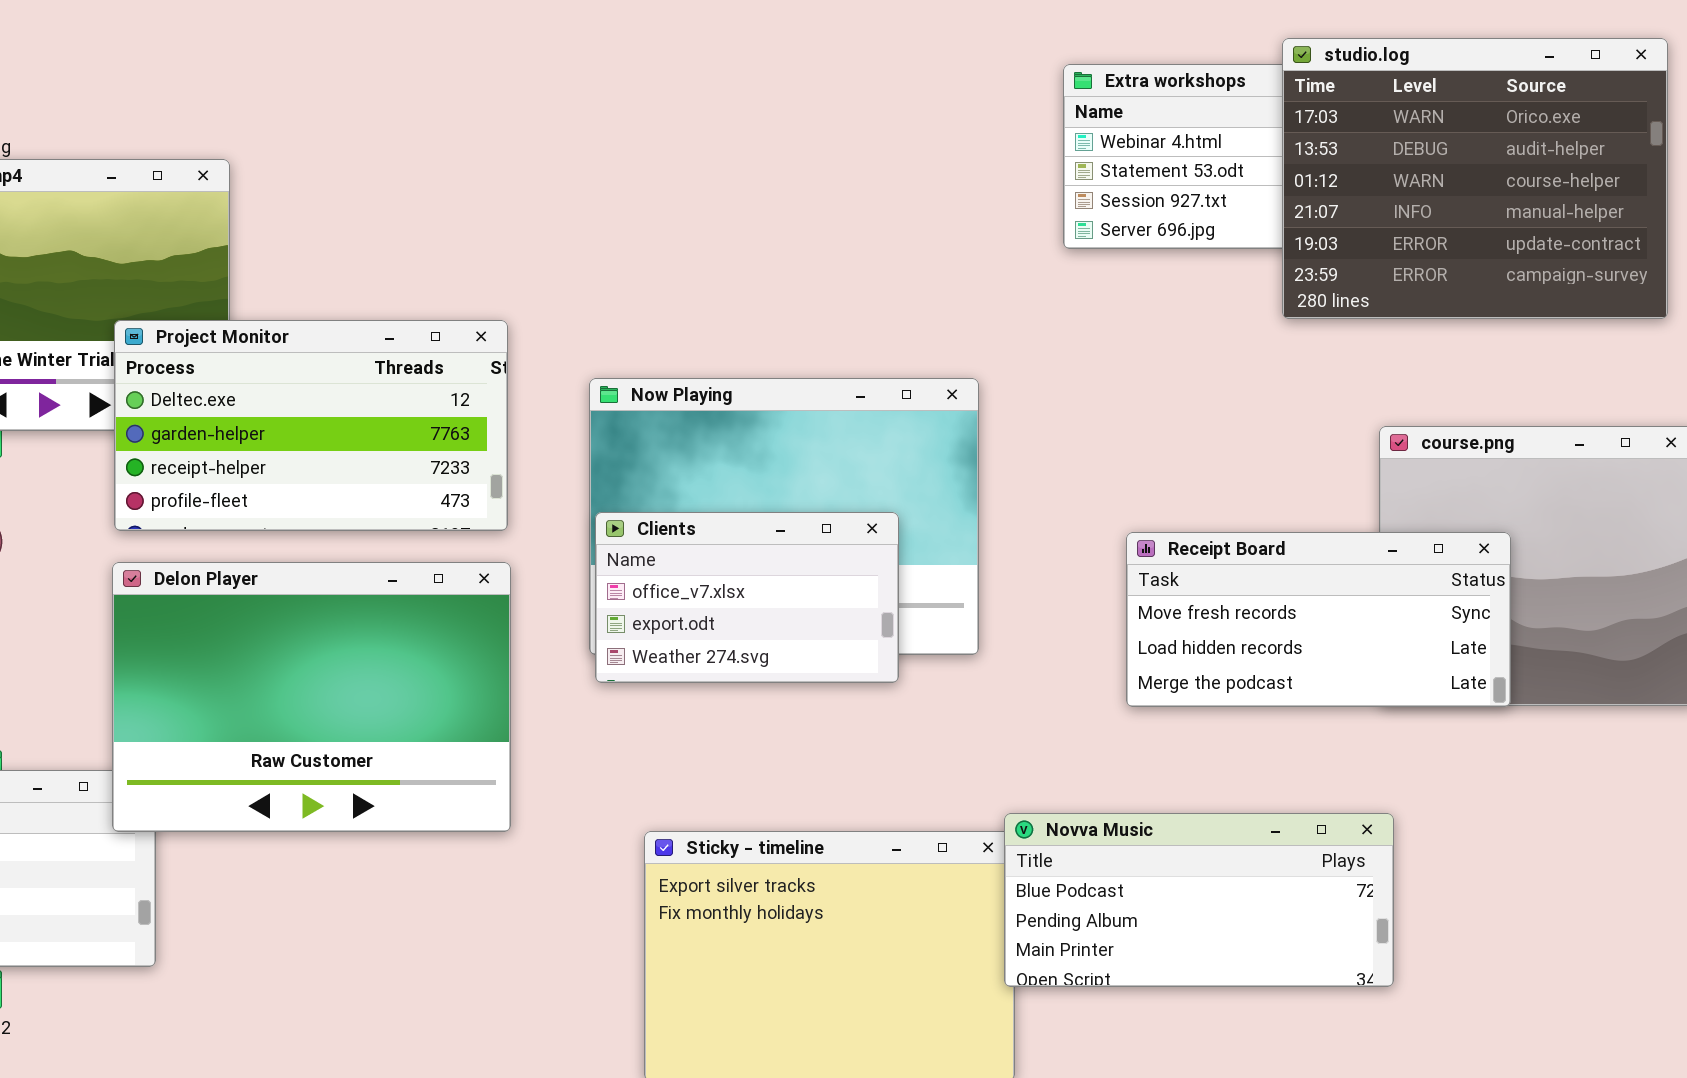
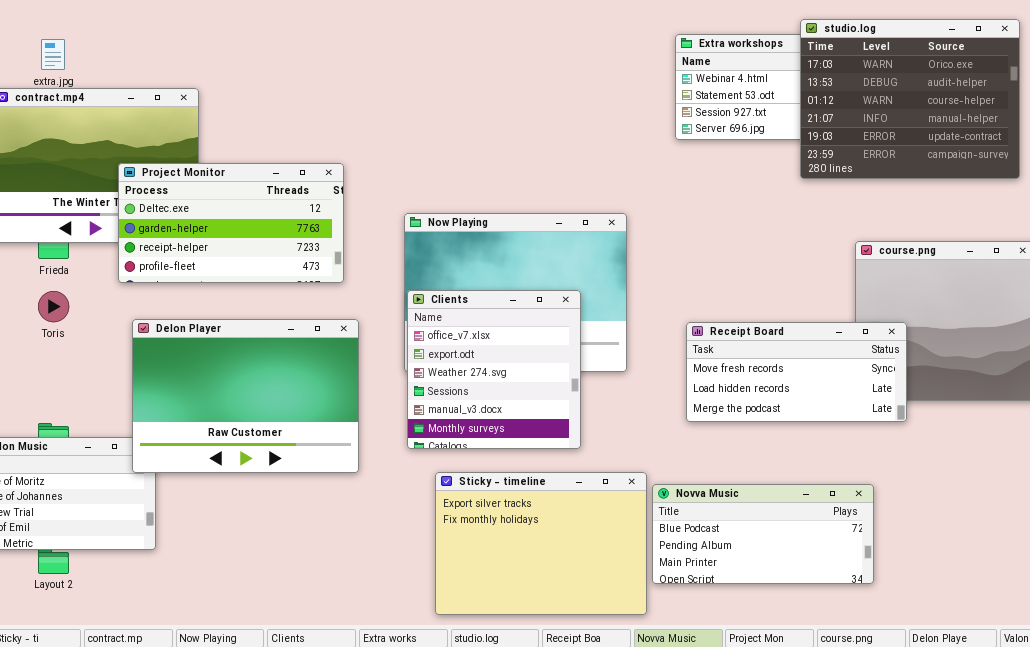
Project Monitor: [114,320,508,531] -> [118,163,344,283], moved
Clients: [595,512,899,683] -> [407,290,581,449], resized
Receipt Board: [1126,532,1511,707] -> [686,322,907,422], moved
Novva Music: [1004,813,1394,987] -> [652,484,874,584], moved

